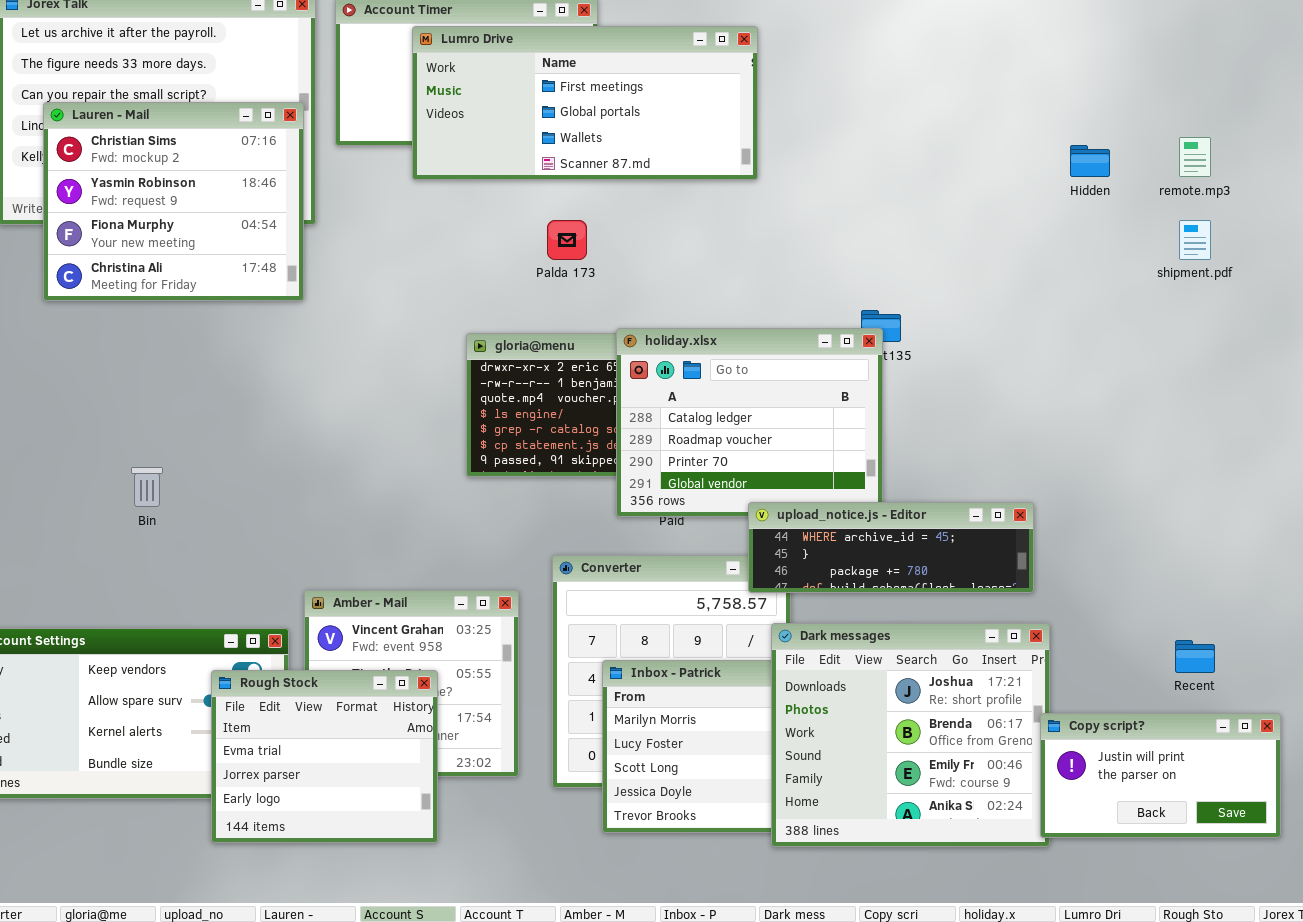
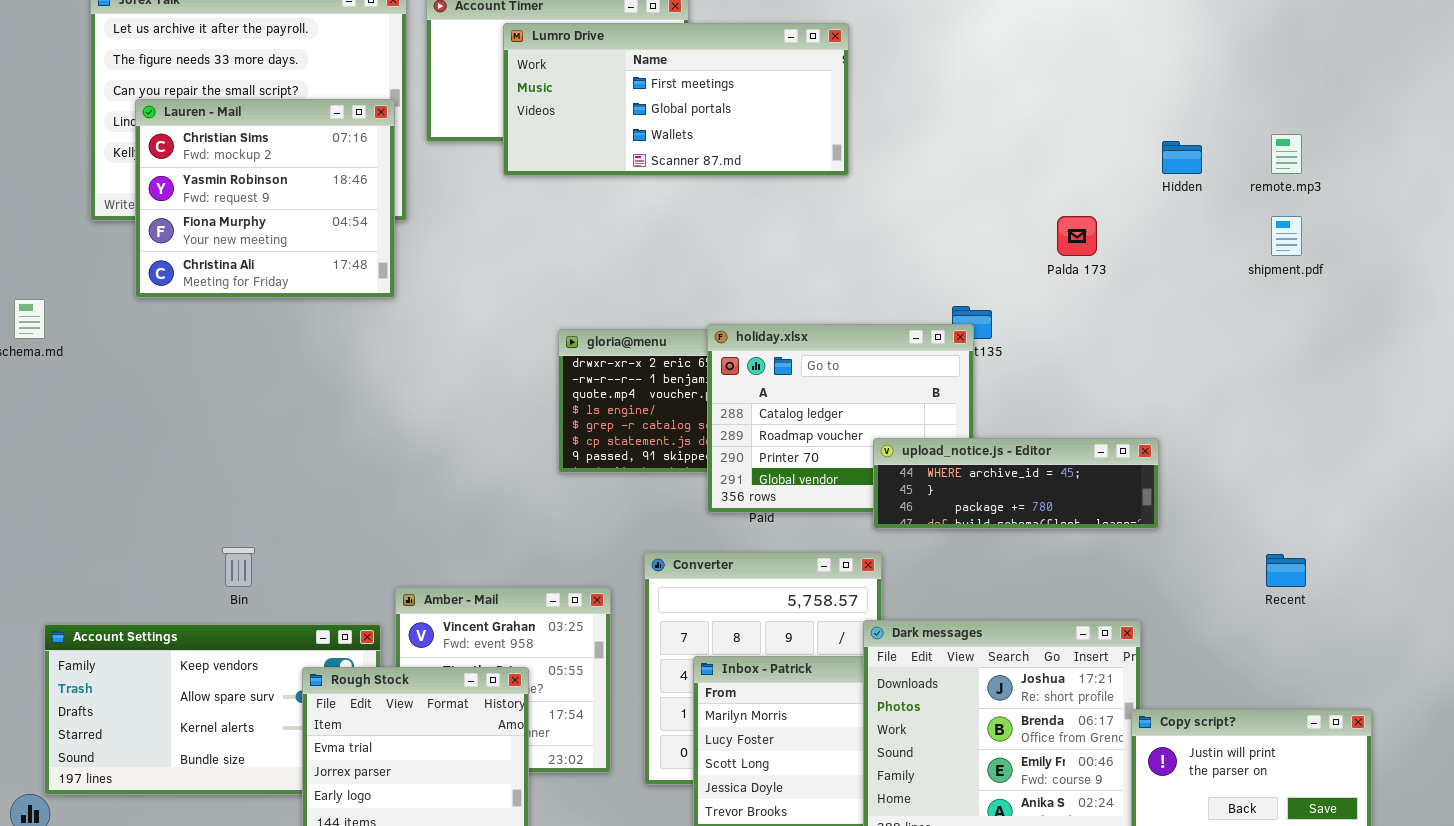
Palda 173: [547,220,587,260] -> [1057,216,1097,256], moved
Bin: [131,467,163,507] -> [222,547,255,587], moved
upload_notice.js - Editor: [748,502,1034,593] -> [873,438,1159,529], moved
Recent: [1175,640,1215,673] -> [1266,554,1306,587], moved

